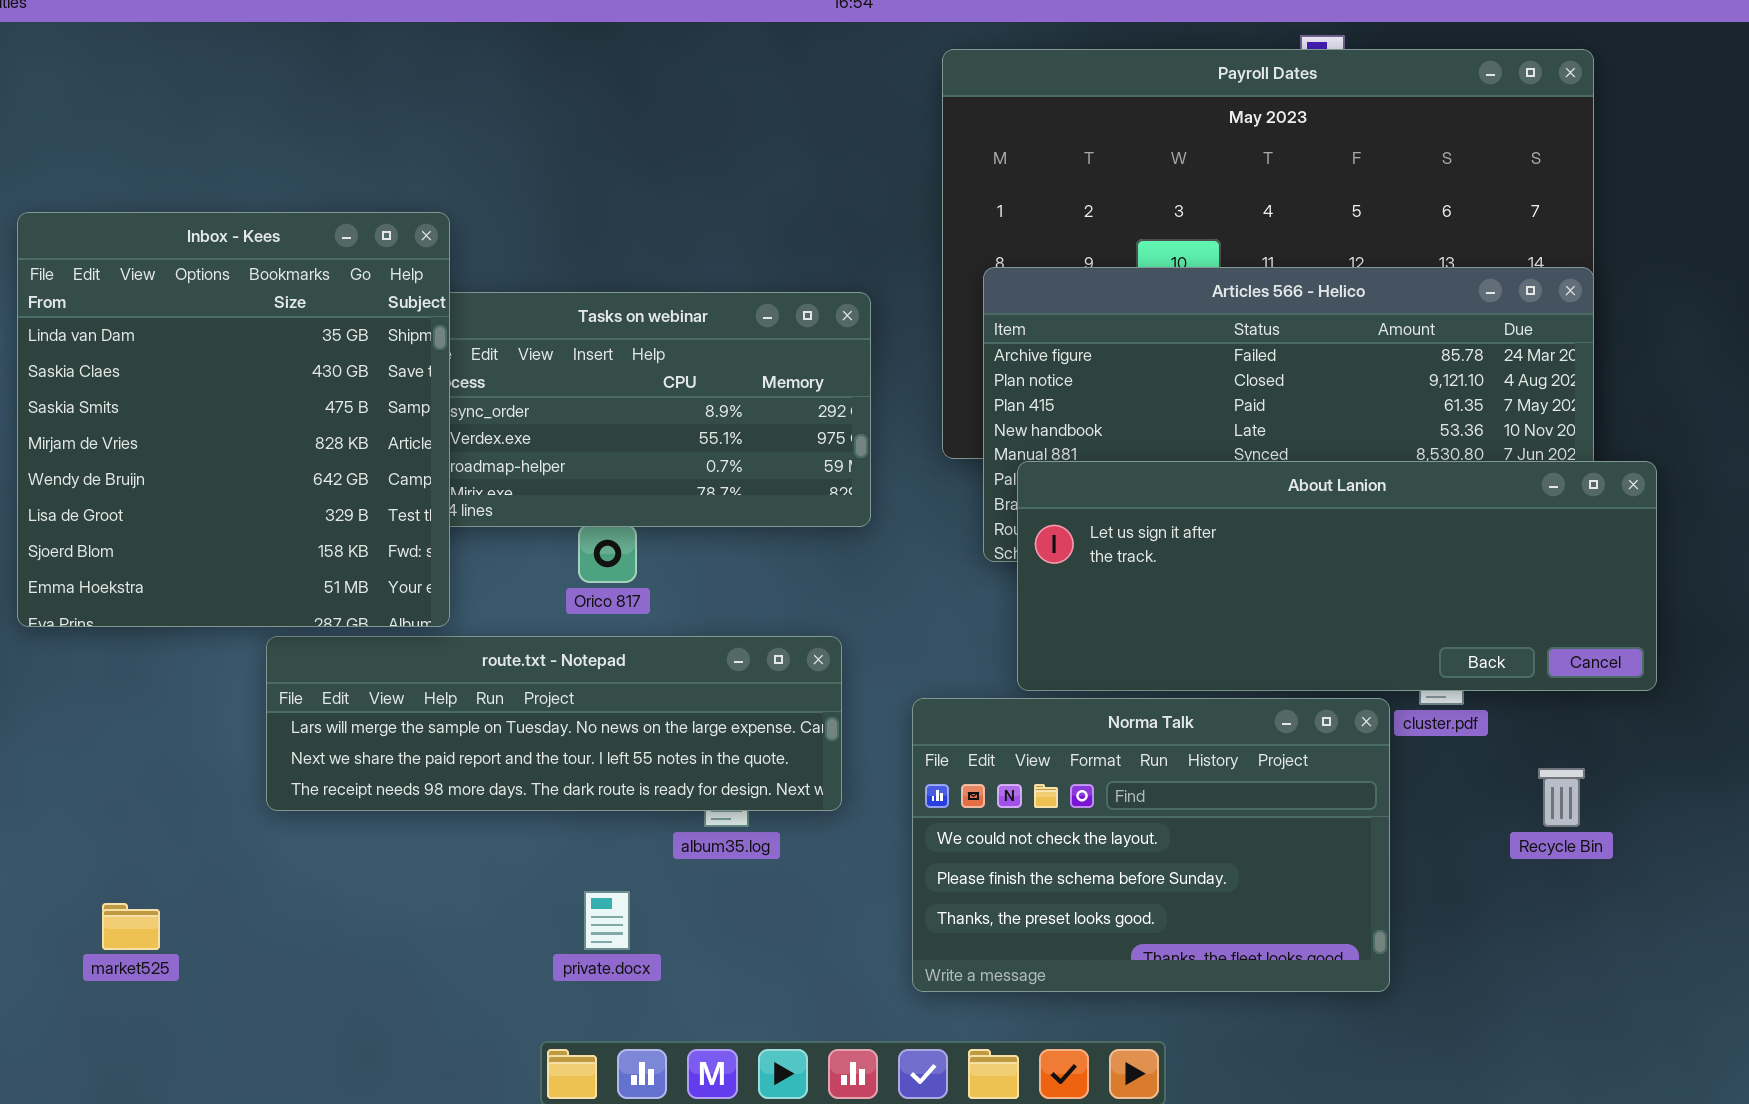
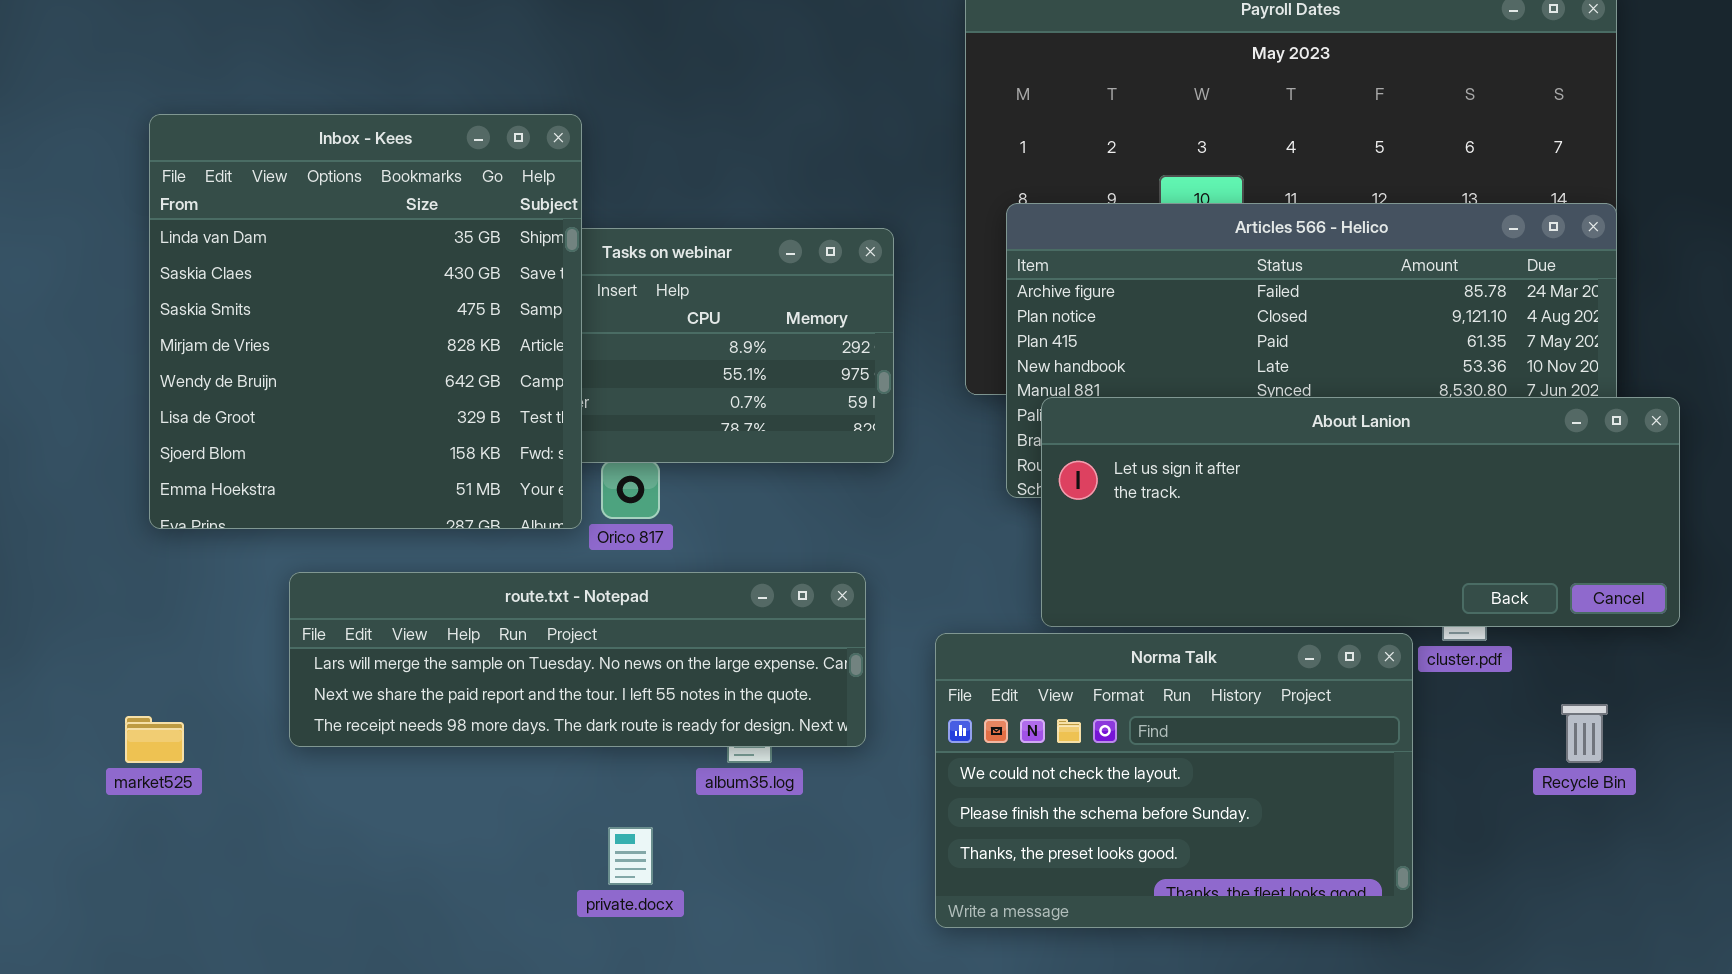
Inbox - Kees: [17,212,450,627] -> [149,114,582,529], moved
market525: [102,903,160,950] -> [125,716,184,763], moved

